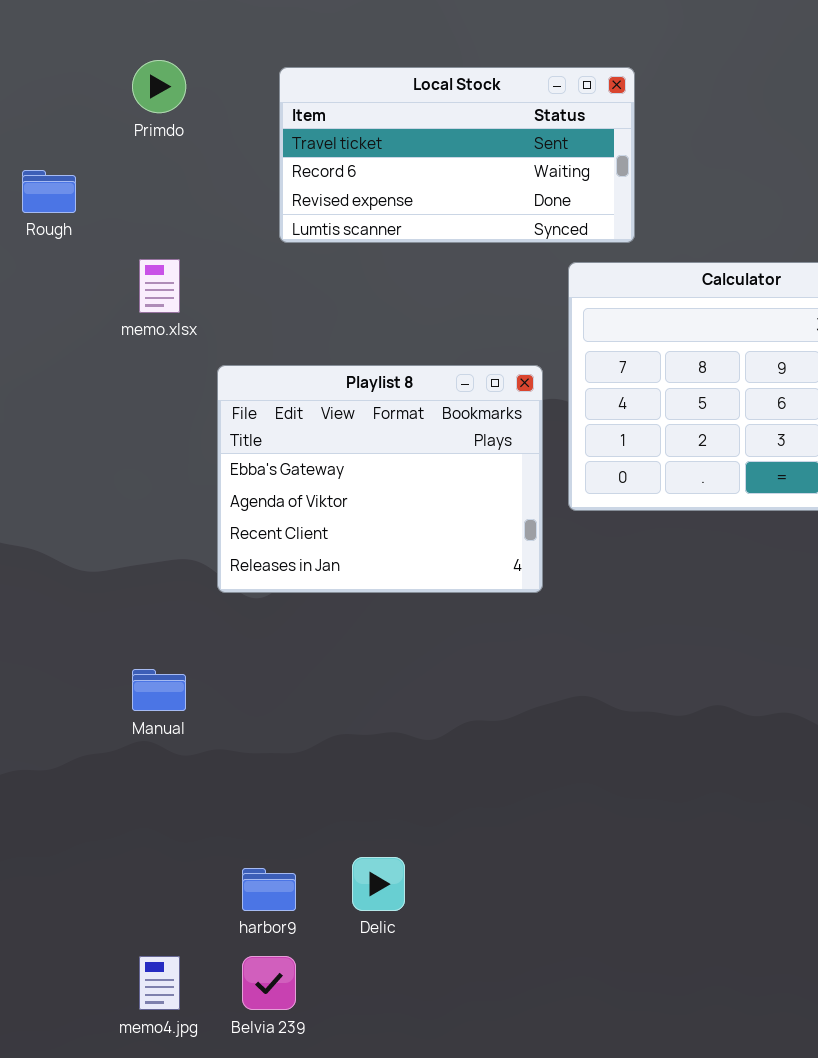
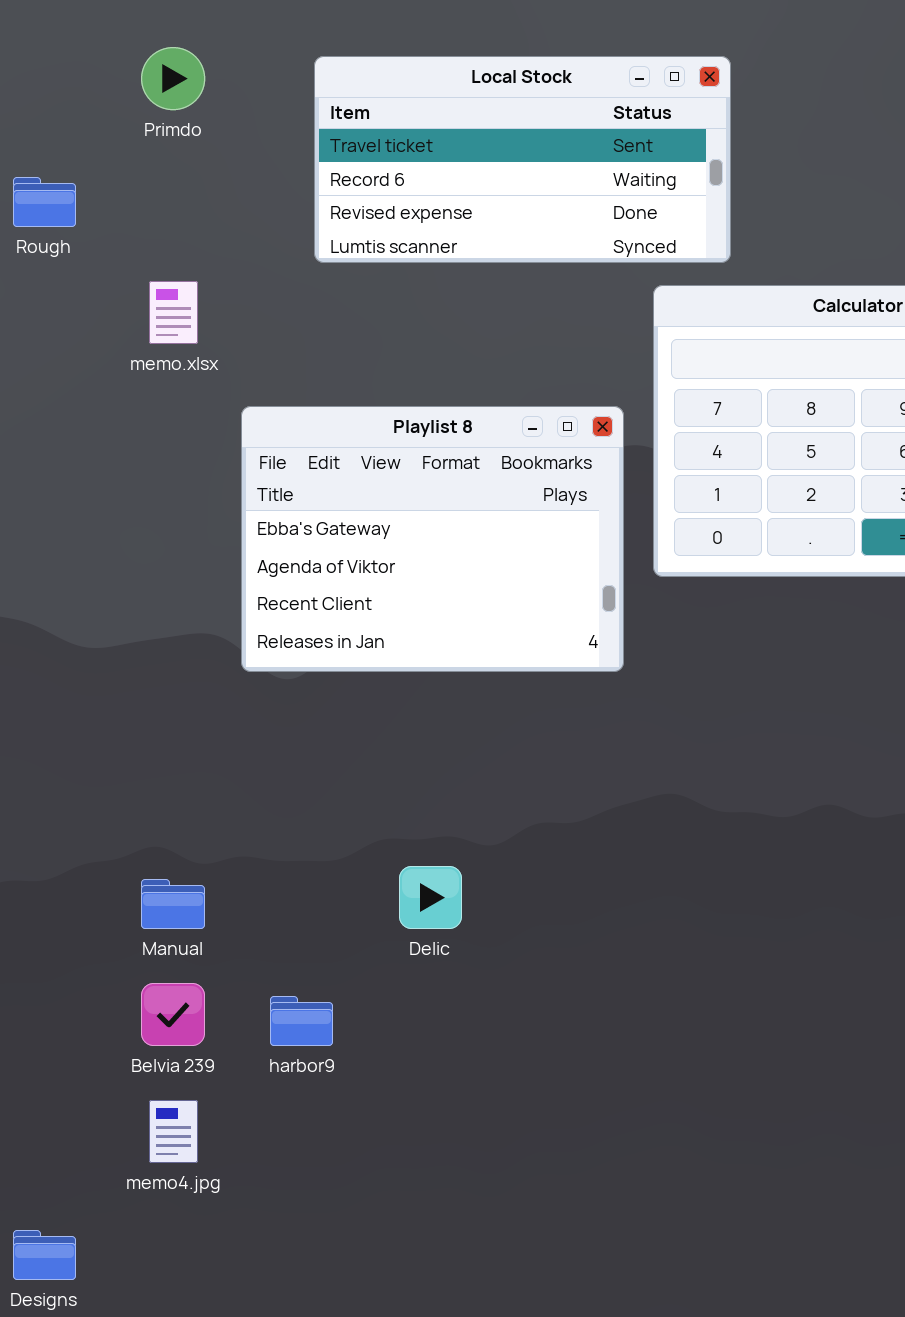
Manual: [132,669,186,711] -> [141,879,205,929], moved
Delic: [352,857,405,911] -> [399,866,462,929], moved
Belvia 239: [242,956,296,1010] -> [141,983,205,1046], moved

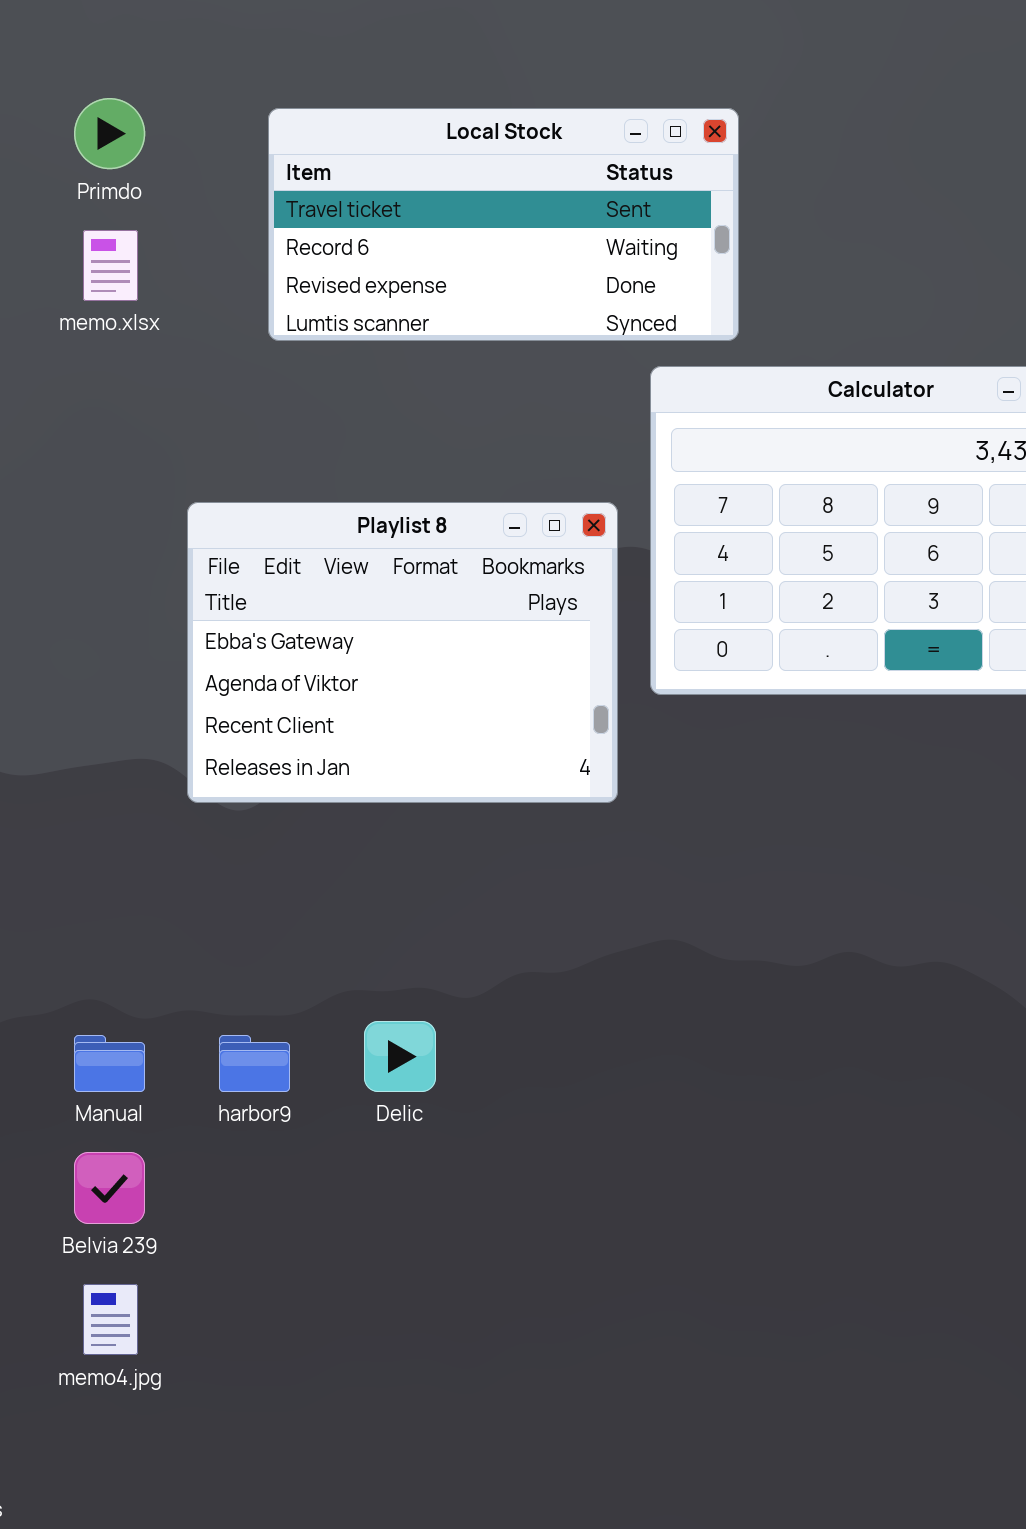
memo.xlsx: [149,281,198,344] -> [83,230,138,301], moved
harbor9: [270,996,333,1046] -> [219,1035,290,1092], moved

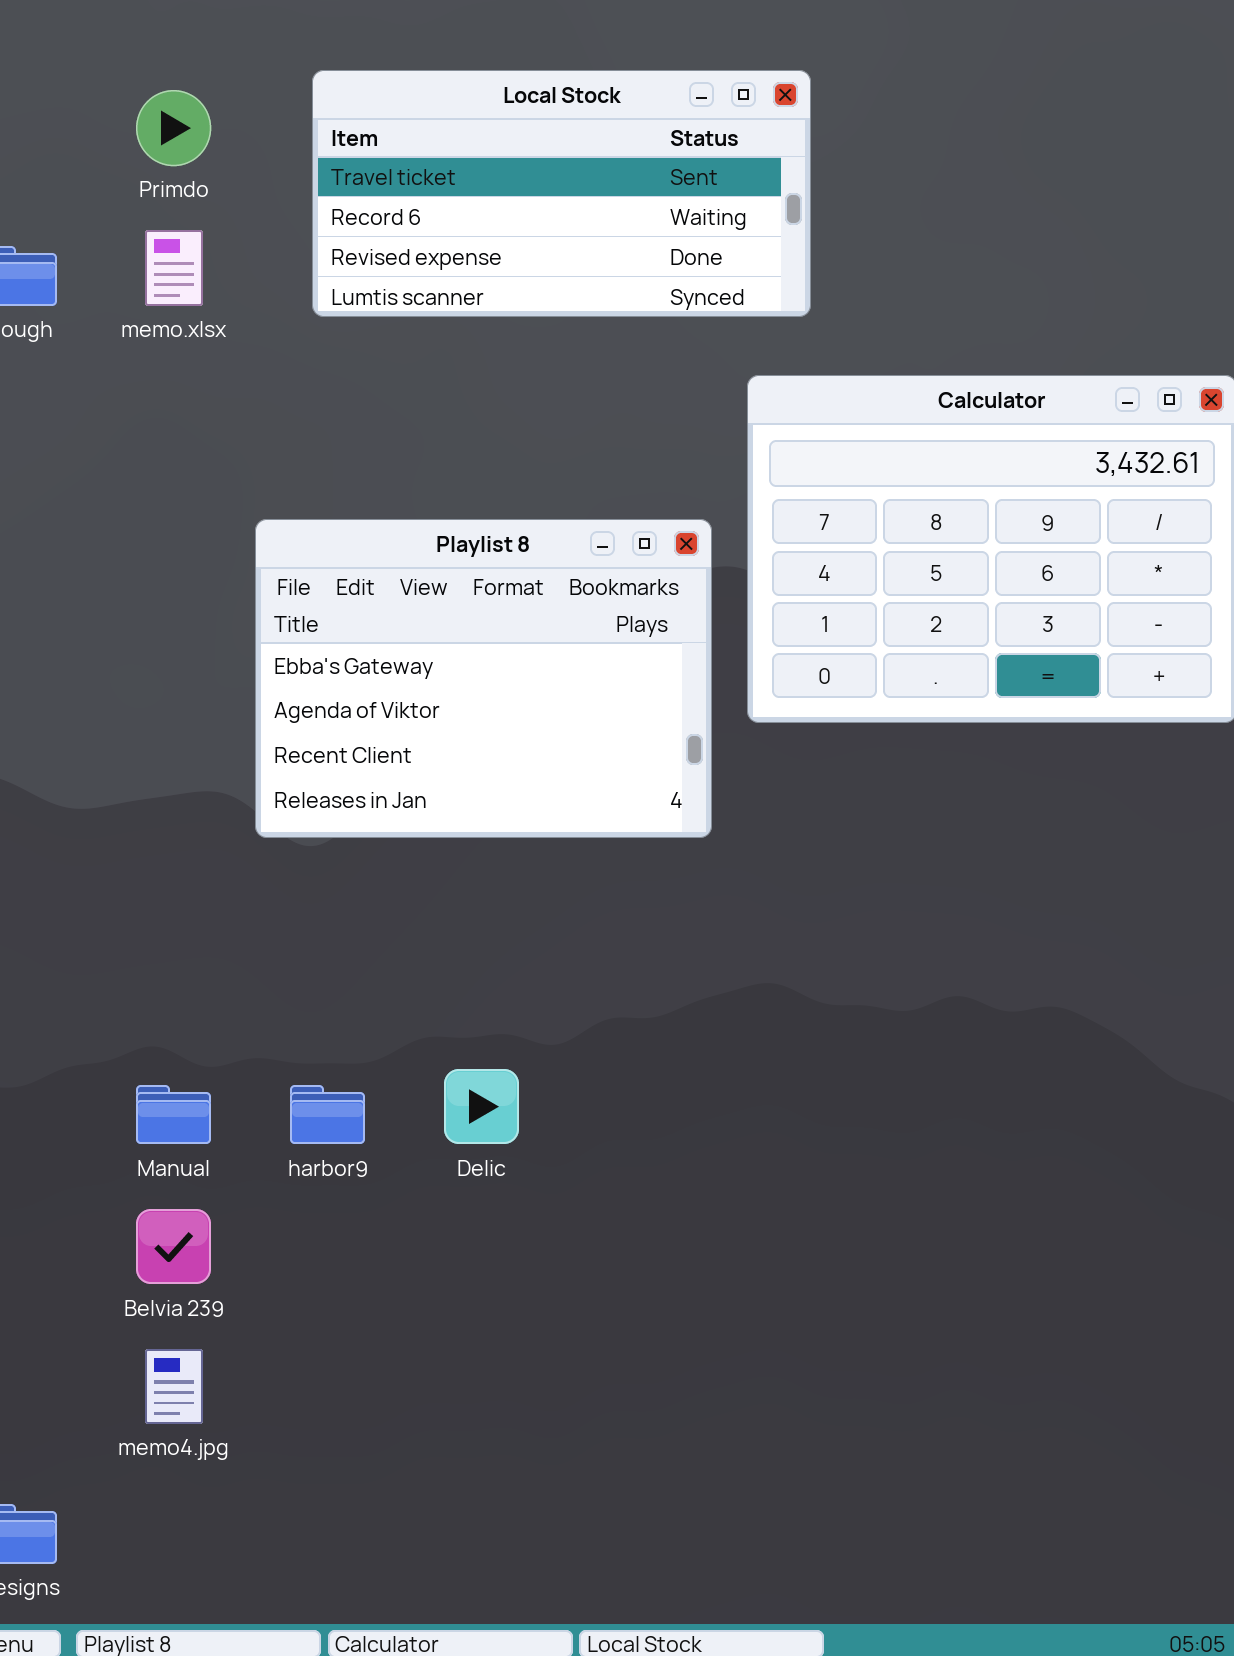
Local Stock: [268,108,739,341] -> [312,70,811,317], moved

